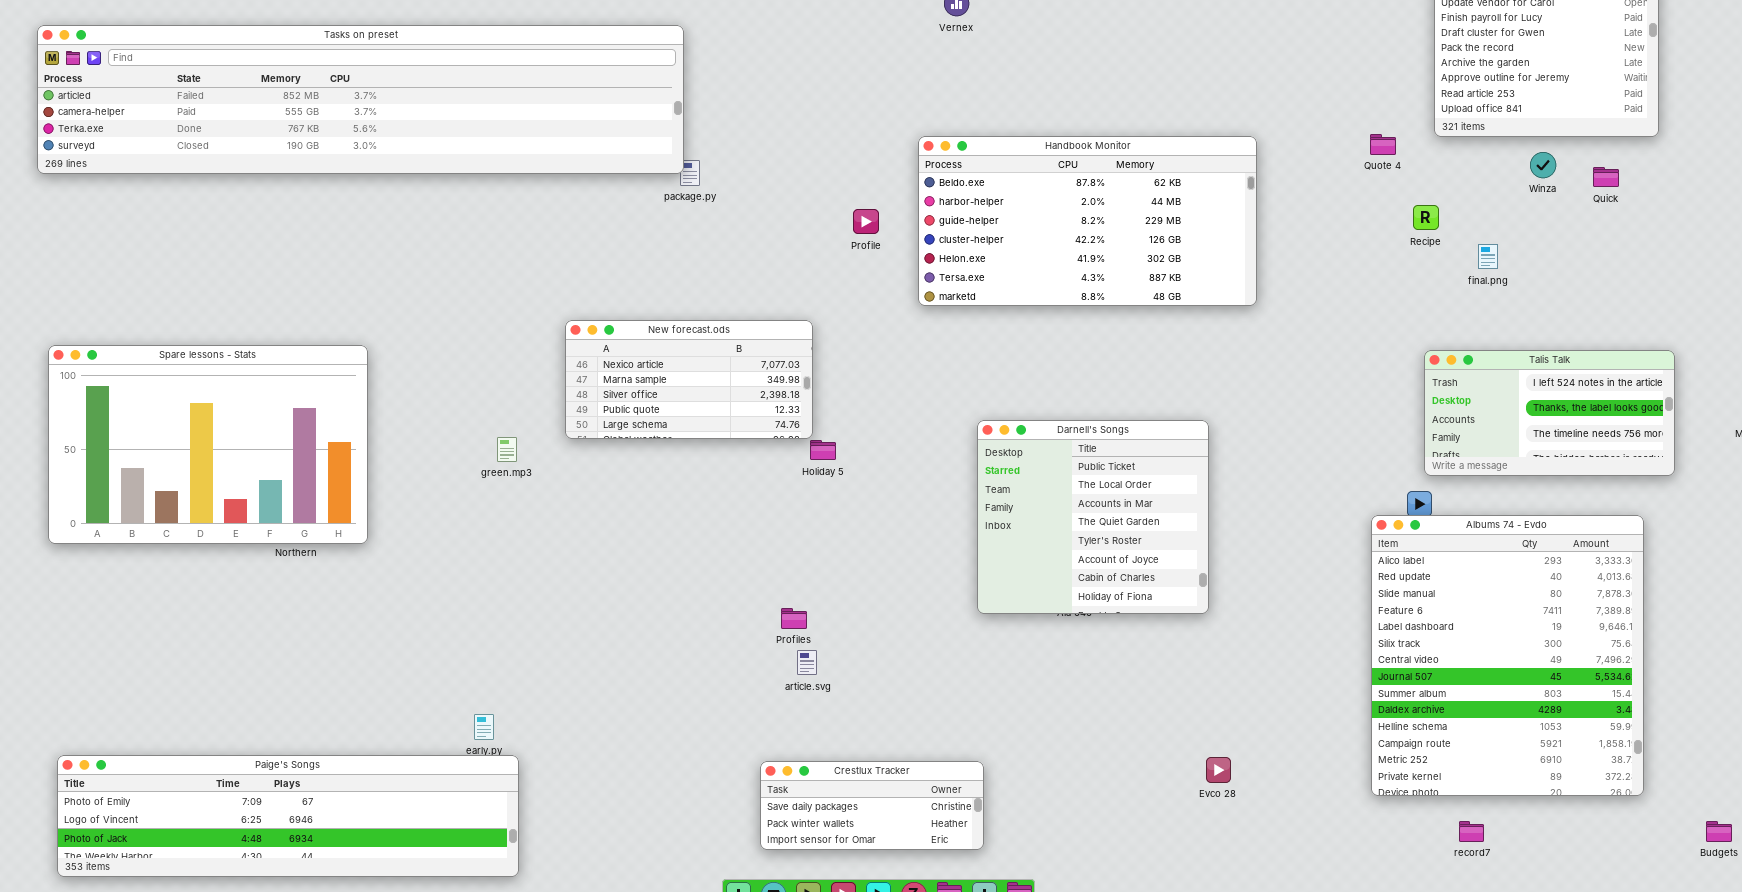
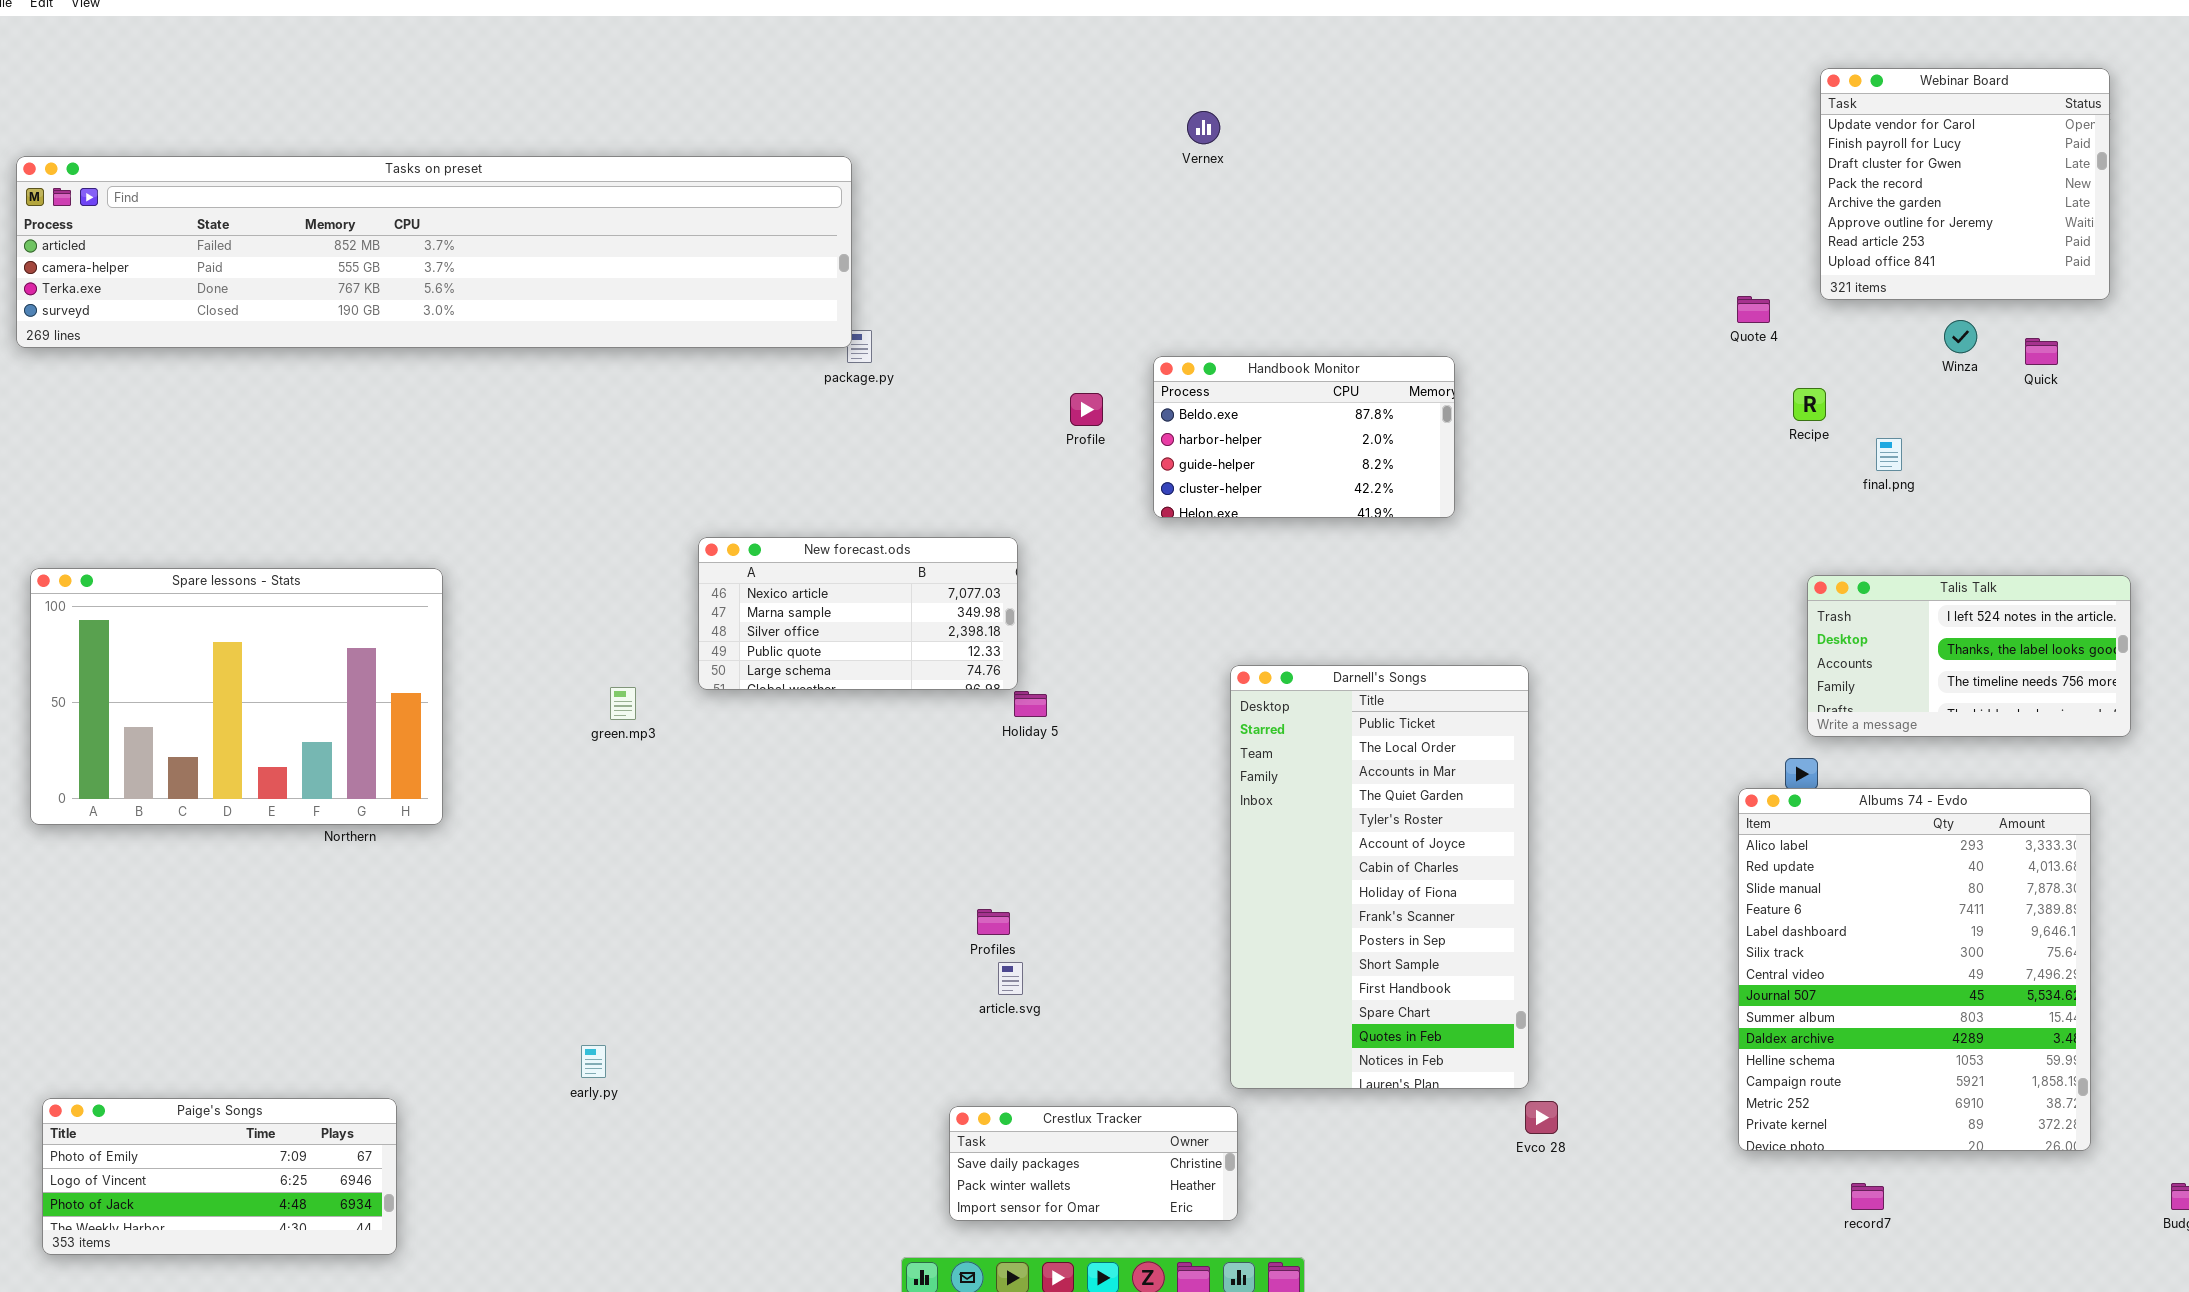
Handbook Monitor: [918,136,1257,306] -> [1153,356,1455,518], resized
Darnell's Songs: [977,420,1209,614] -> [1230,665,1529,1089], resized
Paige's Songs: [57,755,519,877] -> [42,1098,397,1255], resized

